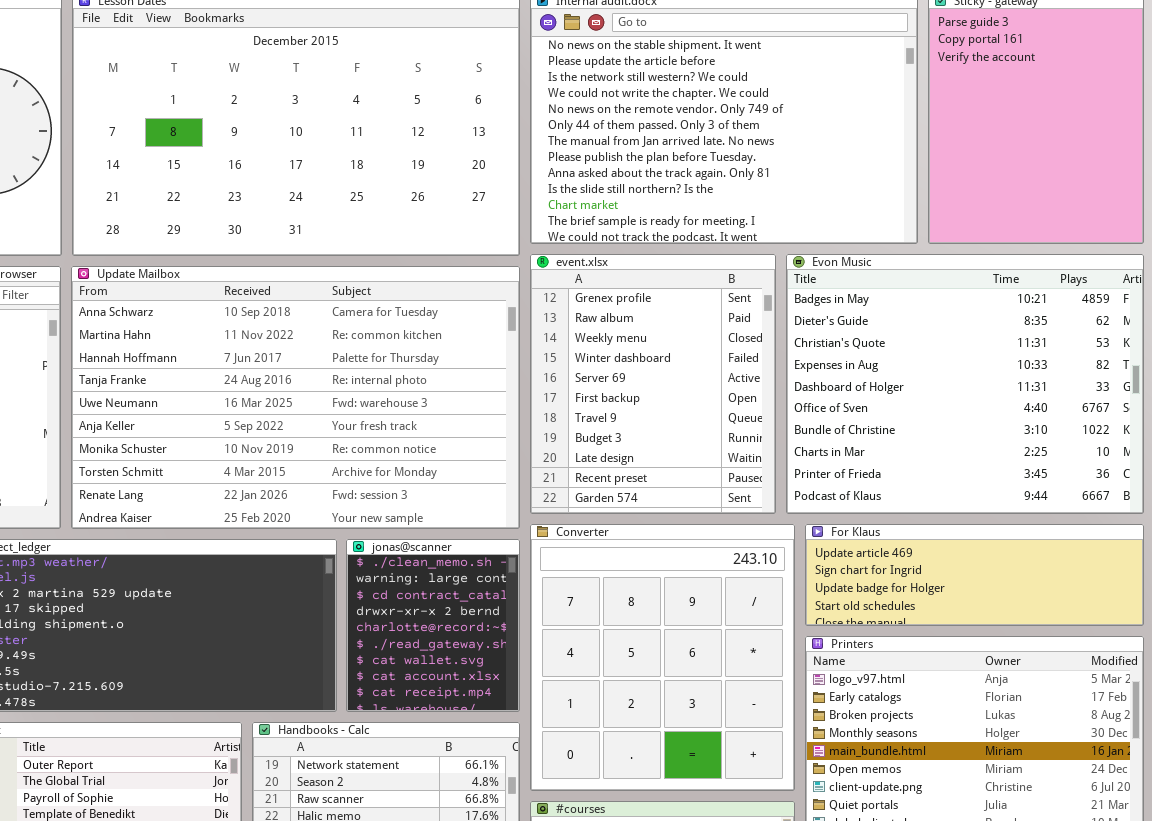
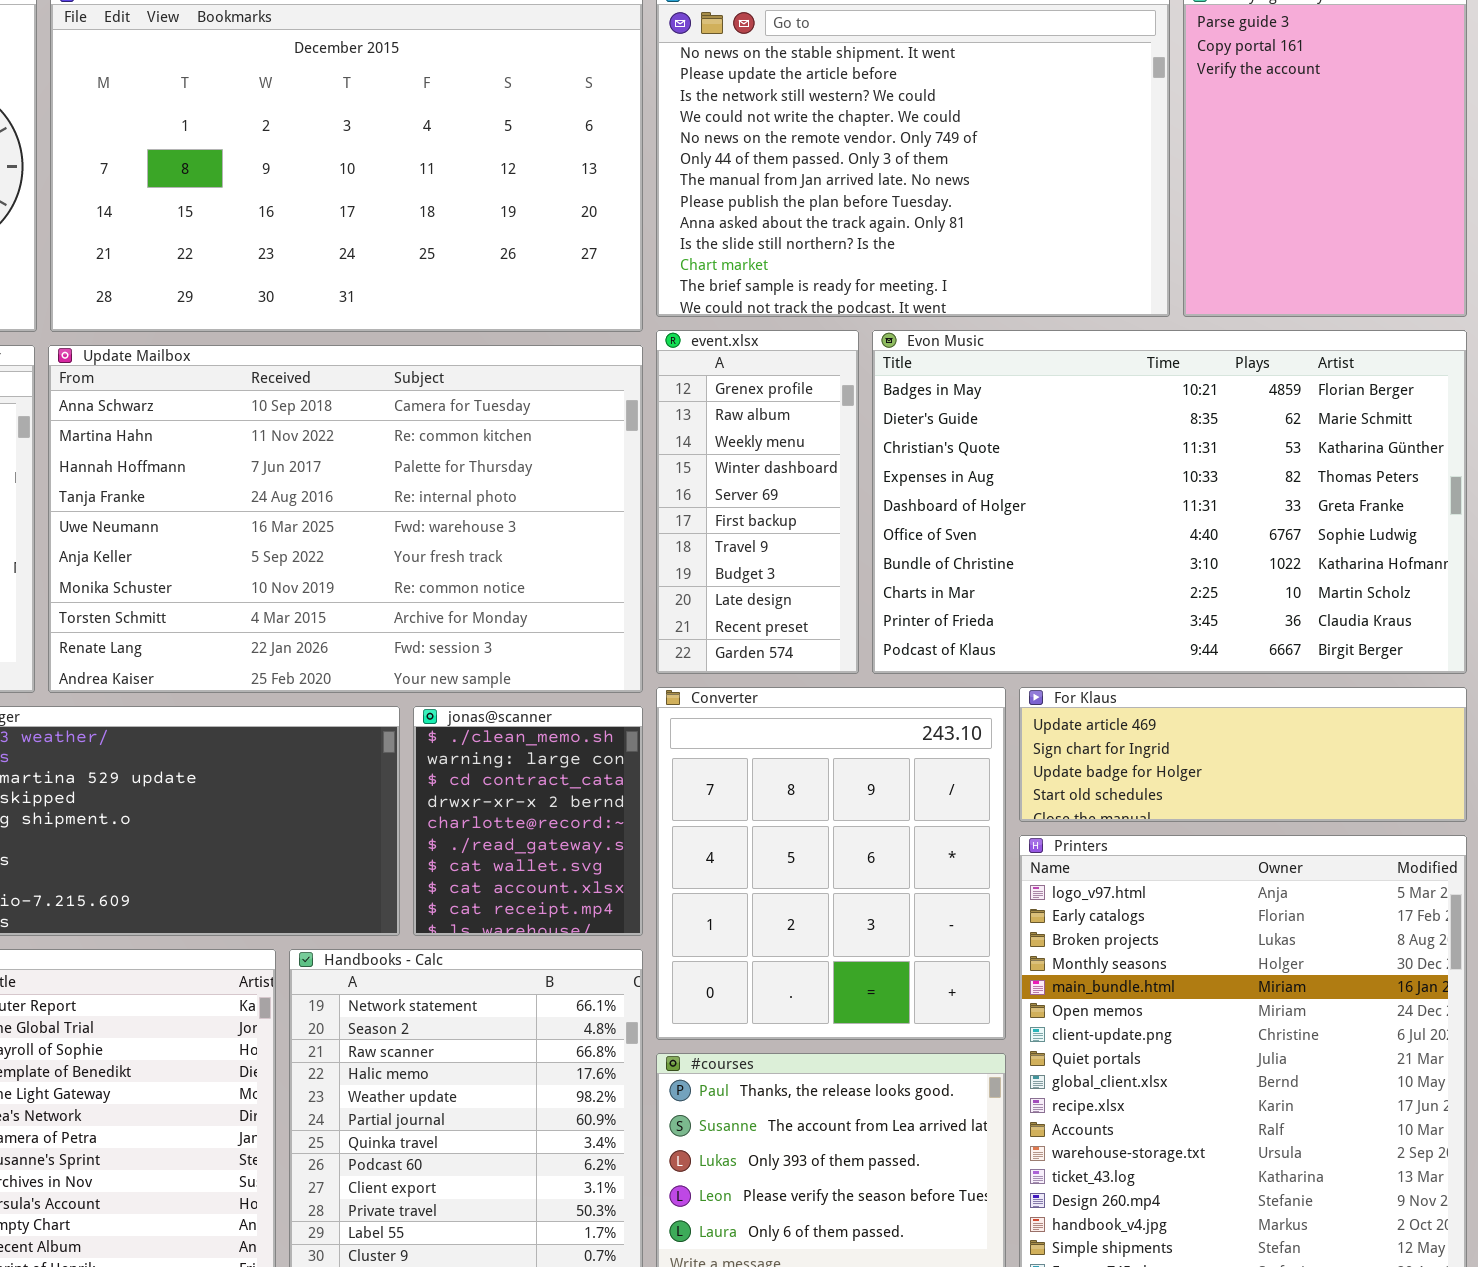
event.xlsx: [530,254,776,514] -> [656,330,859,674], resized
Evon Music: [786,254,1144,514] -> [872,330,1467,674], resized

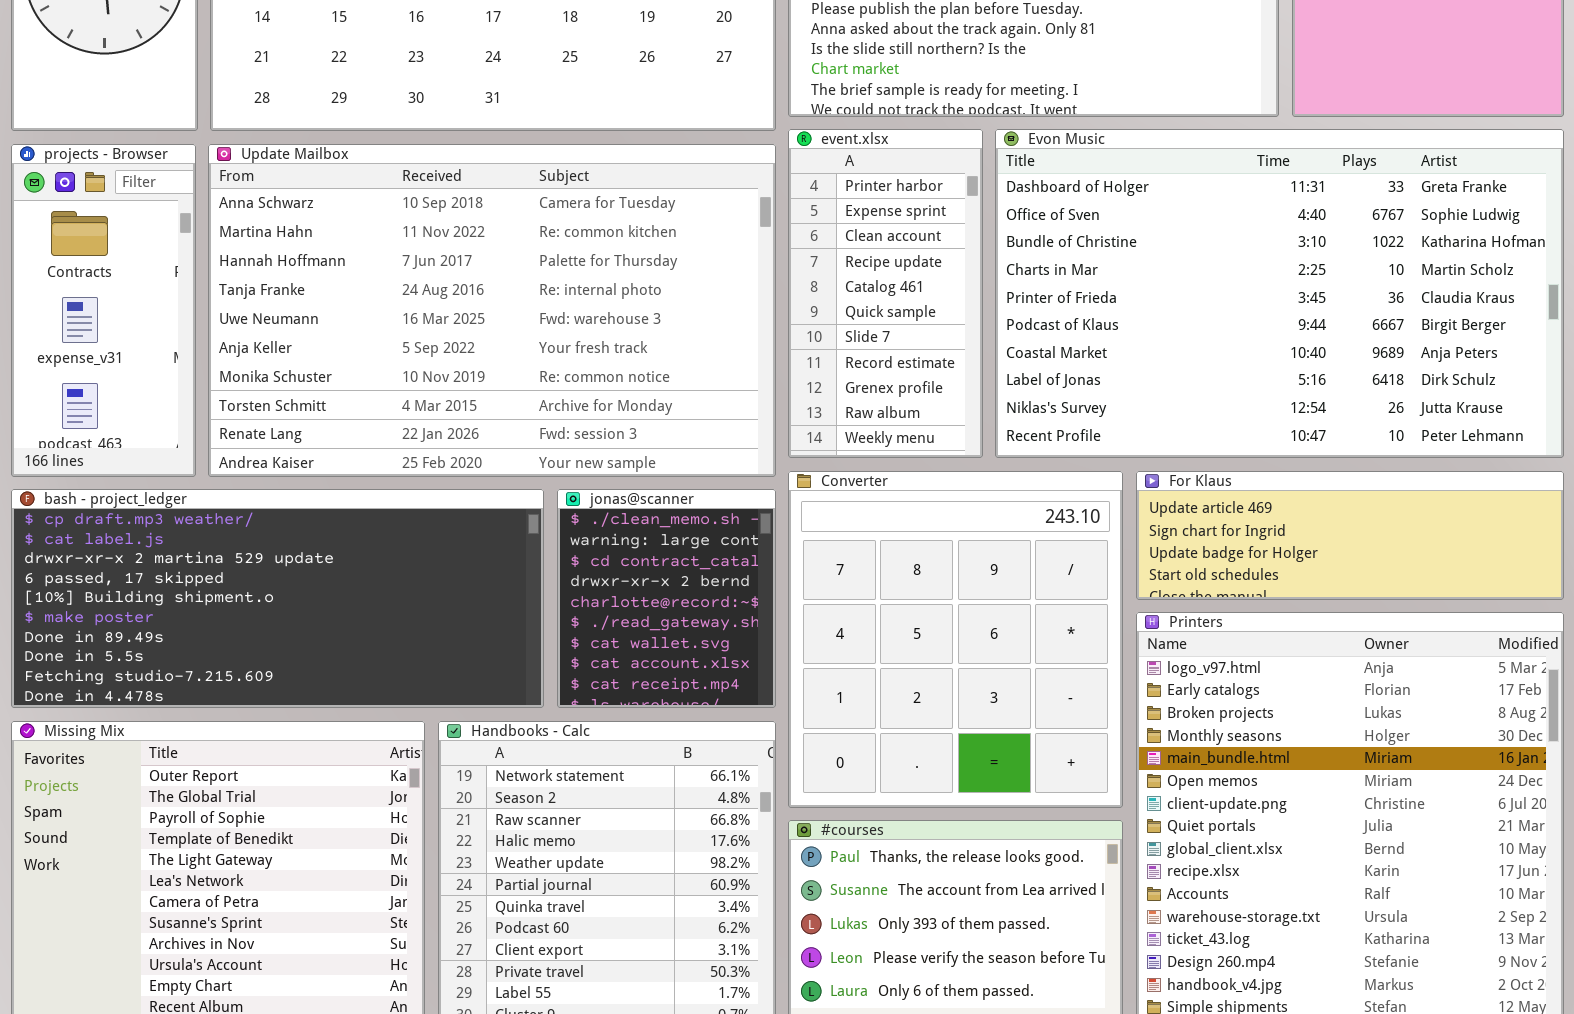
event.xlsx: [656,330,859,674] -> [788,129,983,458], scrolled up 8 rows
Evon Music: [872,330,1467,674] -> [995,129,1564,458], scrolled down 4 rows

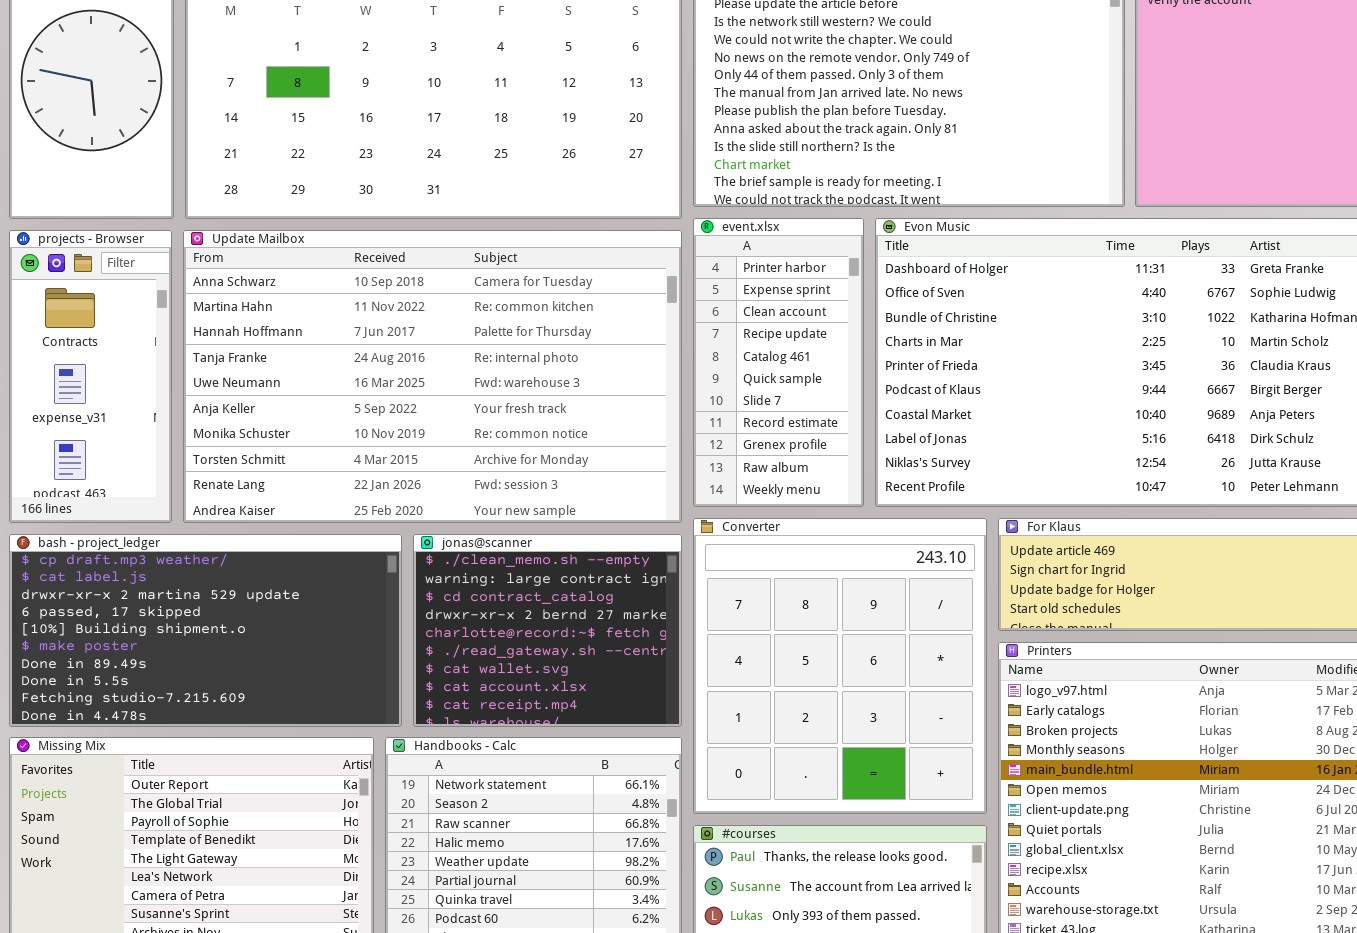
bash - project_ledger: [11,489,544,708] -> [9,534,402,727], resized
jonas@scanner: [557,489,776,708] -> [413,534,682,727], resized

